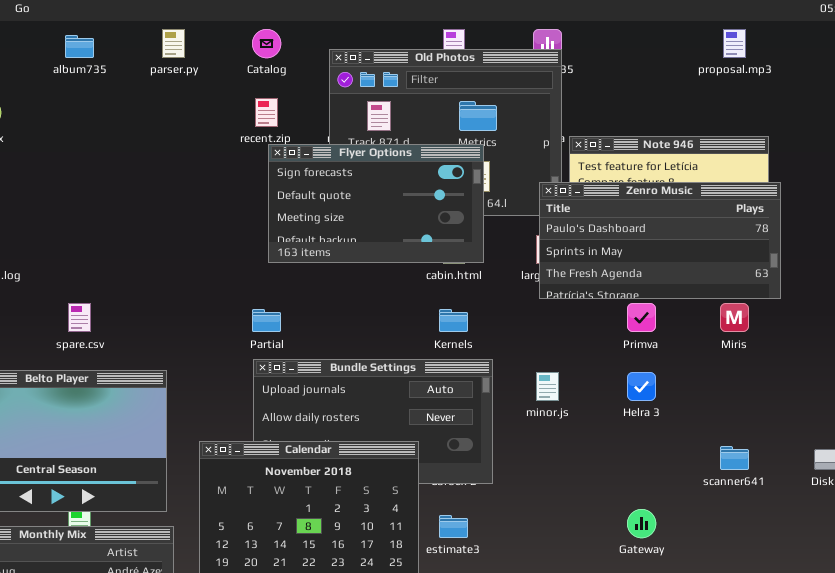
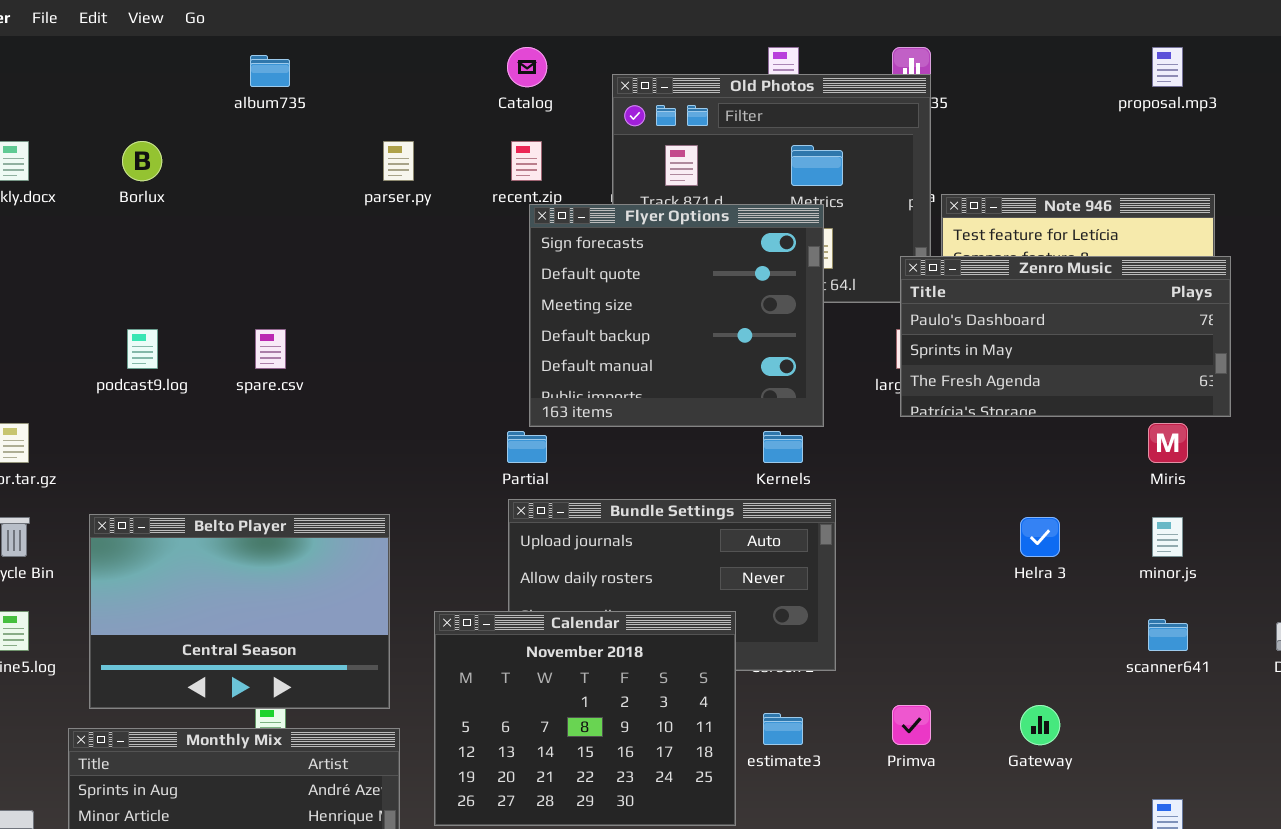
parser.py: [162,29,185,58] -> [383,141,414,181], moved
Flyer Options: [268,144,484,263] -> [529,204,824,427], resized
spare.csv: [68,303,91,332] -> [255,329,286,369], moved
Primva: [627,303,656,332] -> [892,705,931,745], moved
minor.js: [536,372,559,401] -> [1152,517,1183,557], moved

